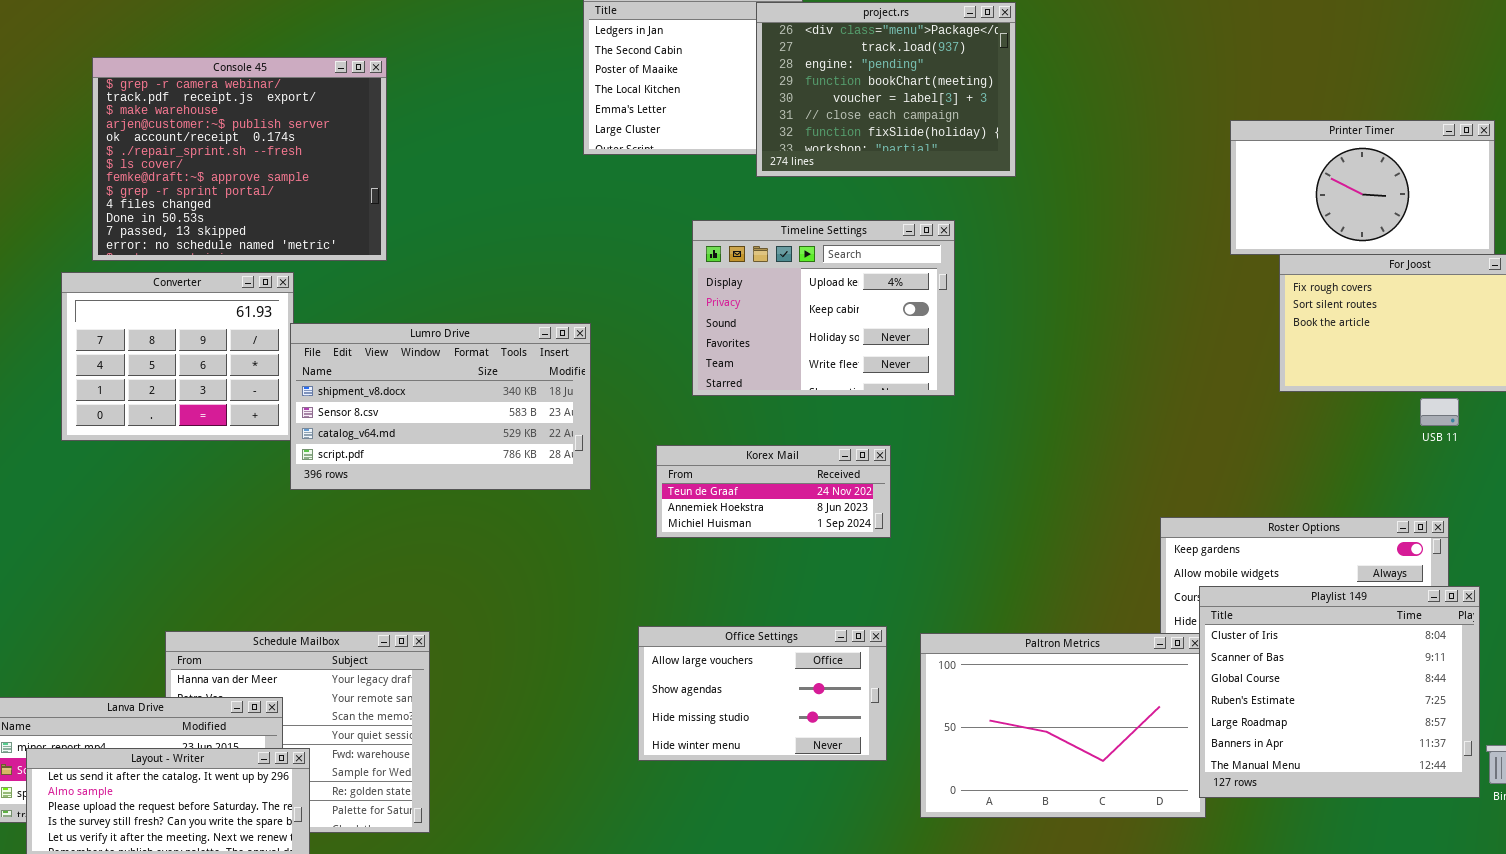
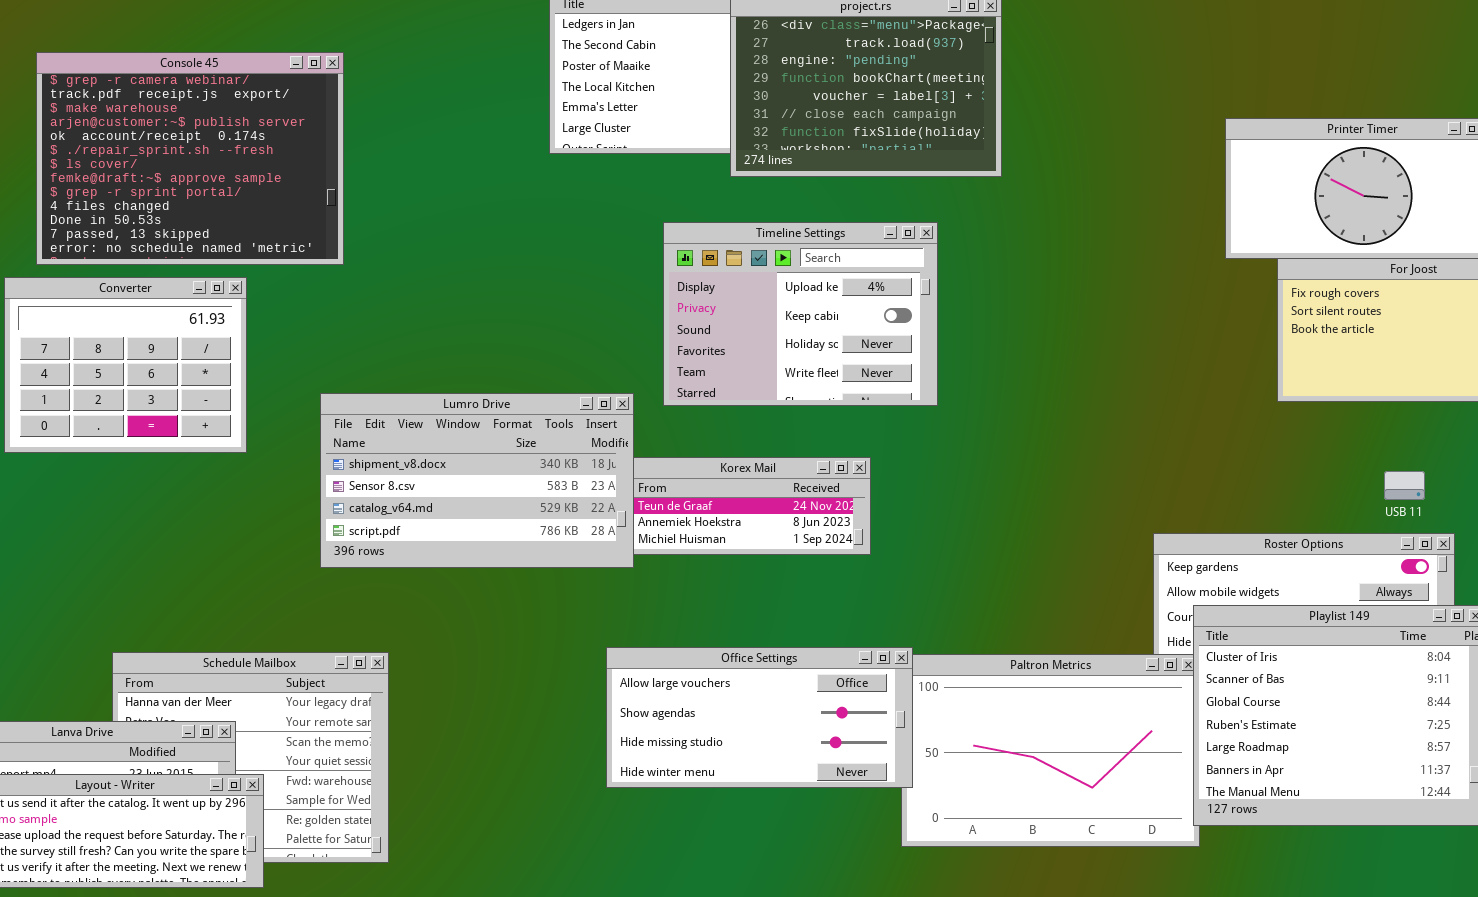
Lumro Drive: [290,323,591,490] -> [320,393,634,568], moved
USB 11: [1420,398,1459,426] -> [1384,471,1425,500], moved
Office Settings: [638,626,887,761] -> [606,647,913,788], resized

